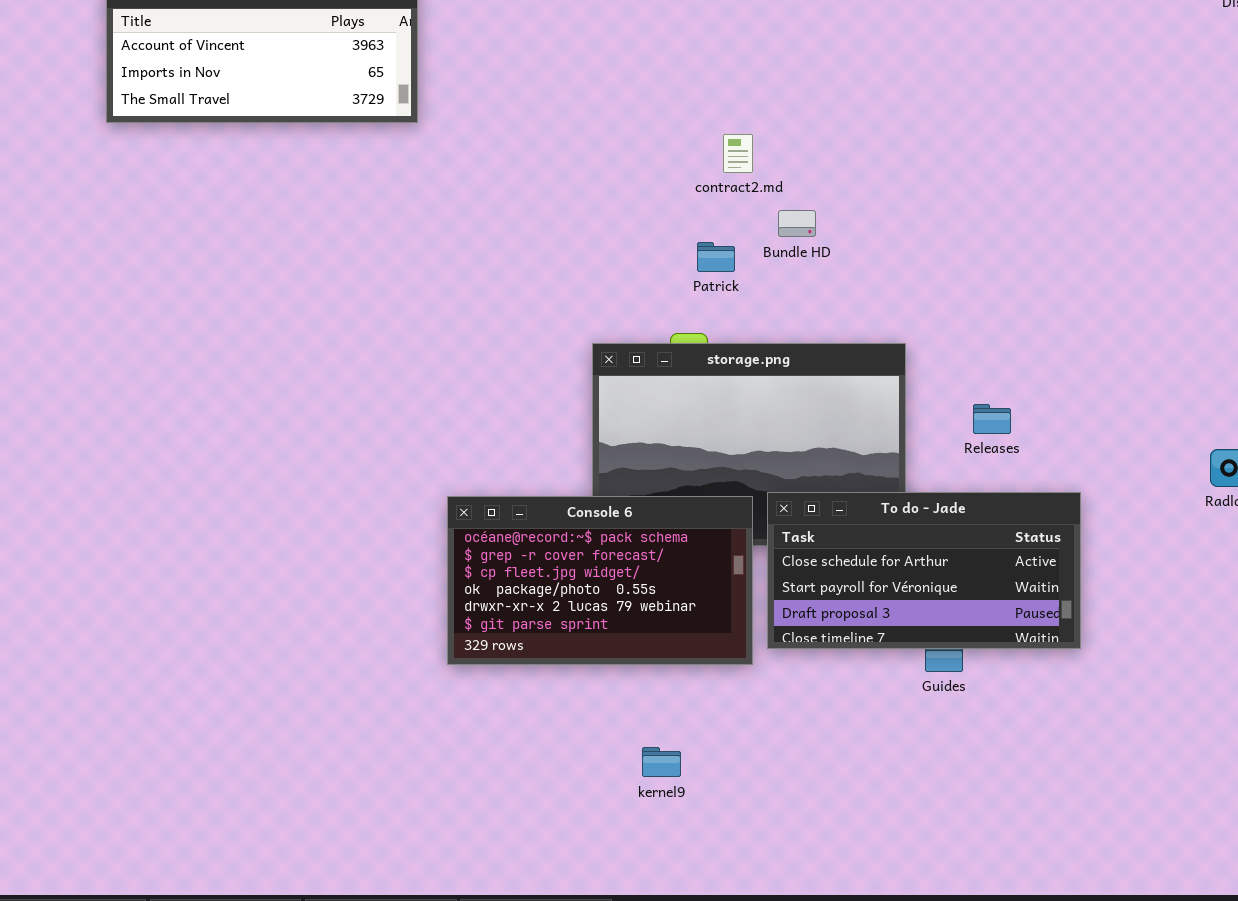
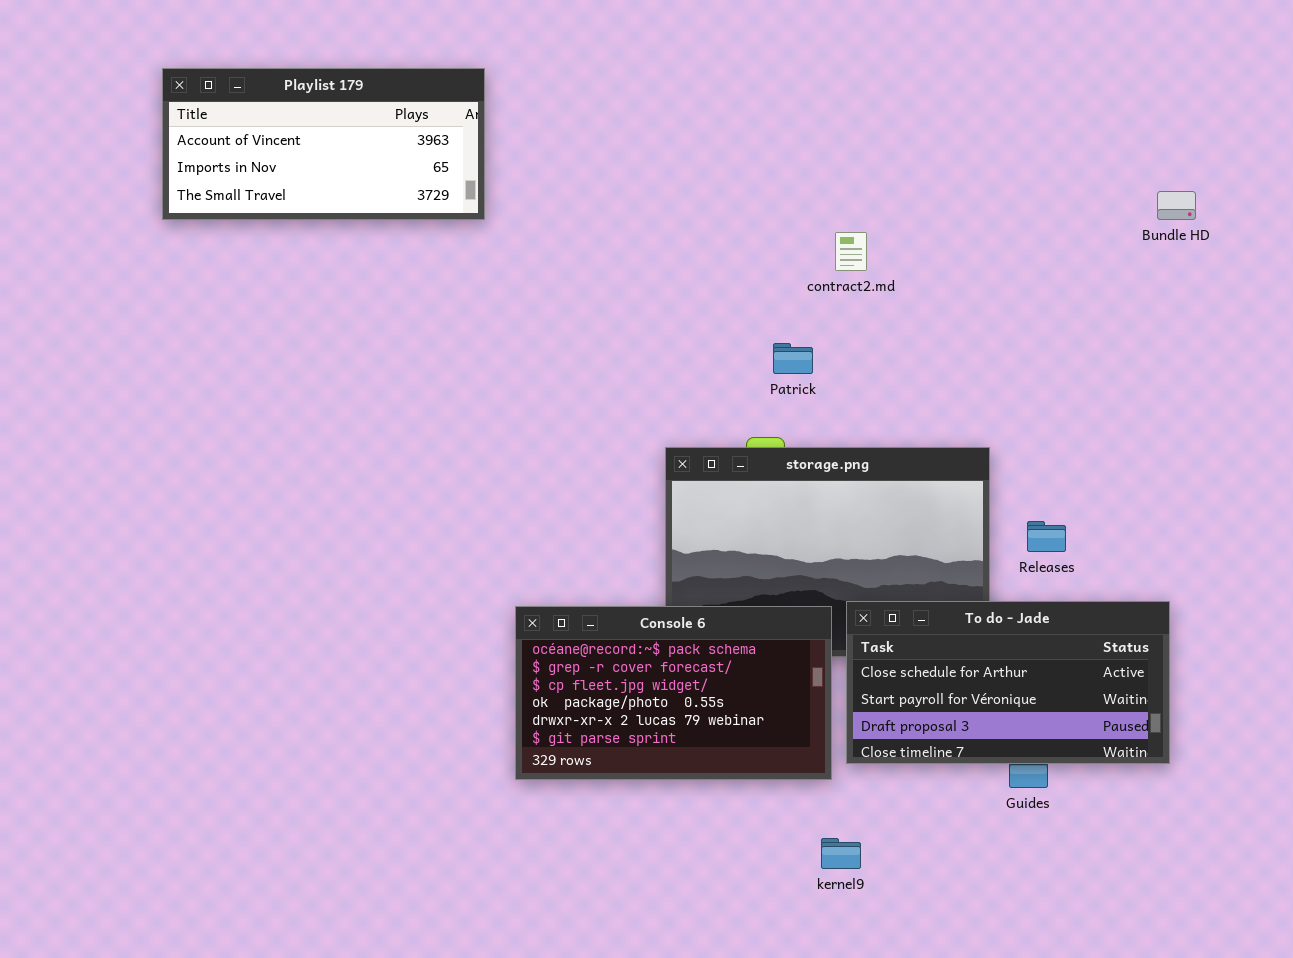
contract2.md: [723,134,753,173] -> [835,232,867,271], moved
Bundle HD: [778,210,816,237] -> [1157,191,1196,220], moved
Releases: [973,404,1011,434] -> [1027,521,1066,552], moved
kernel9: [642,747,681,777] -> [821,838,861,869], moved

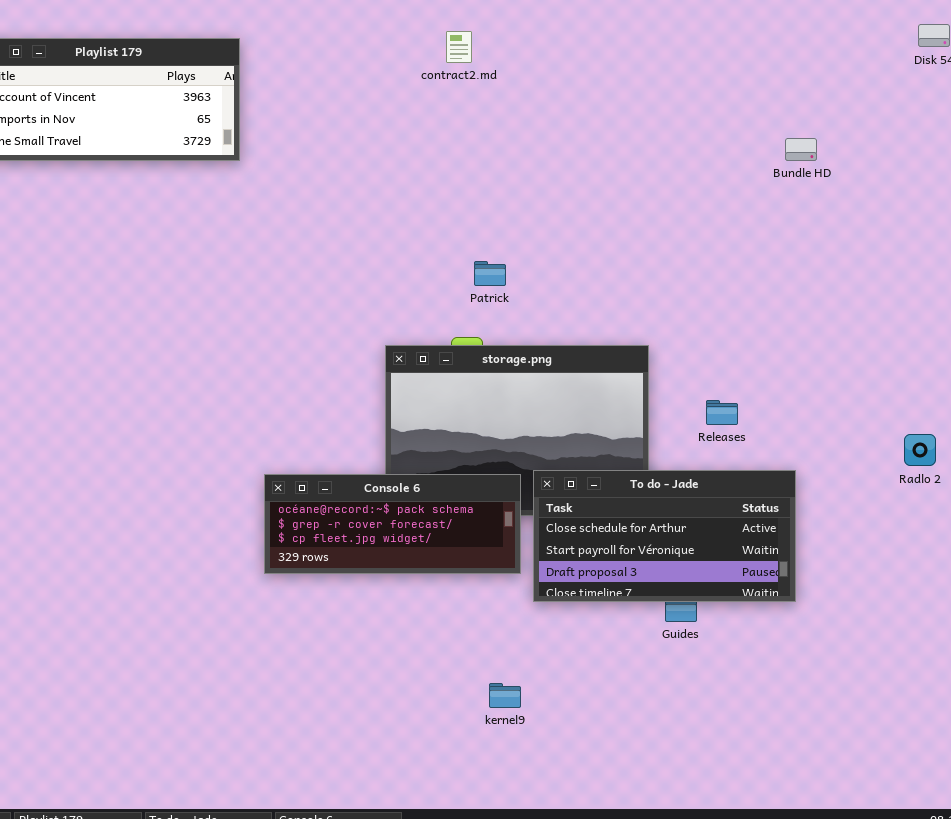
contract2.md: [835,232,867,271] -> [446,31,472,63], moved
Releases: [1027,521,1066,552] -> [706,400,738,425], moved
Console 6: [515,606,832,780] -> [264,474,521,574], resized
kernel9: [821,838,861,869] -> [489,683,521,708], moved

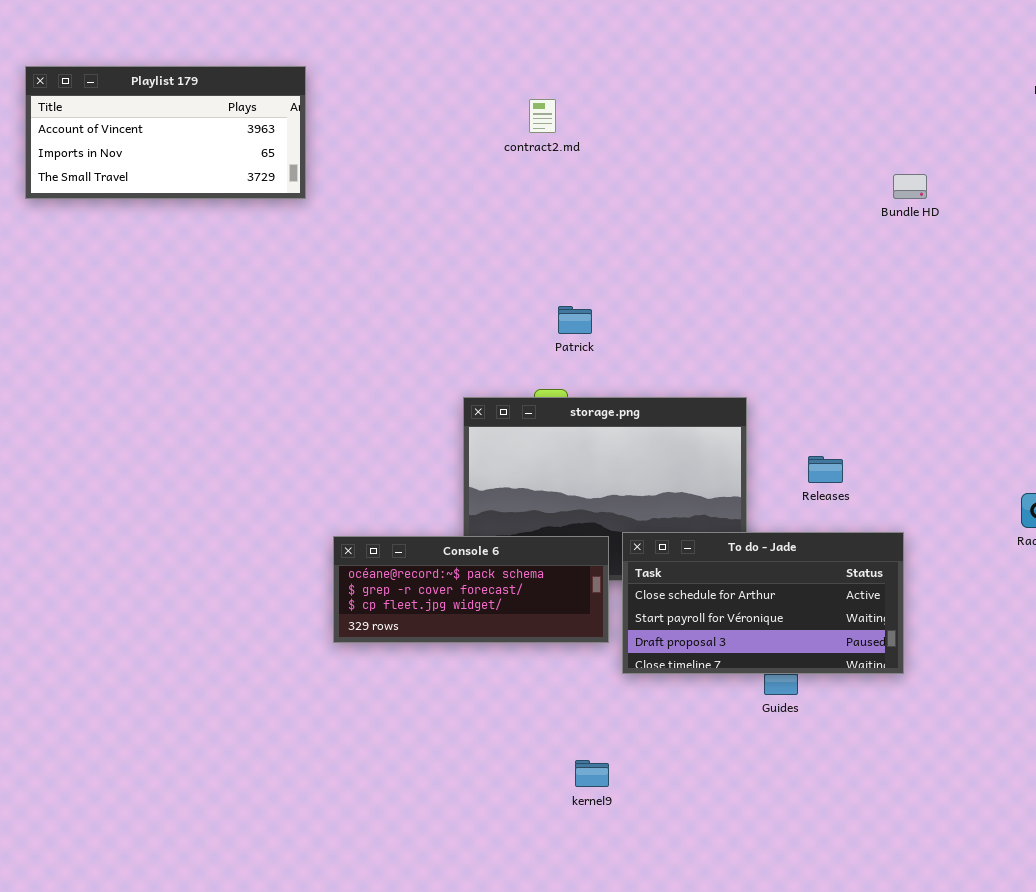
contract2.md: [446,31,472,63] -> [529,99,556,133], moved

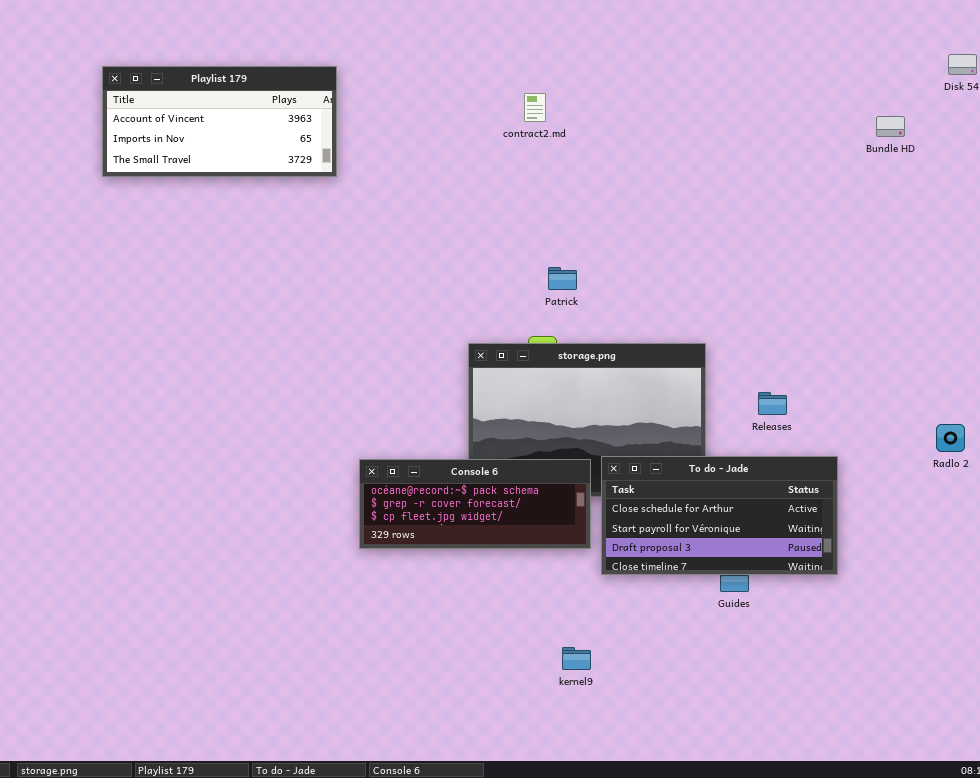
Bundle HD: [893,174,927,199] -> [876,116,905,137], moved

